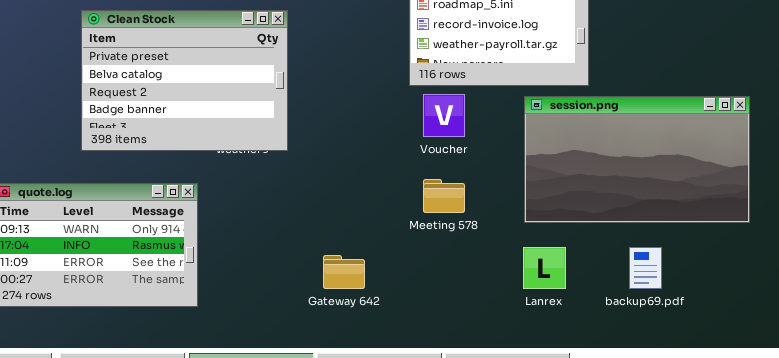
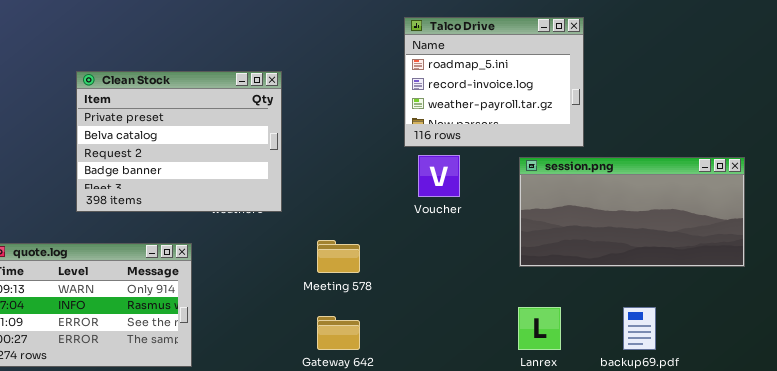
session.png: [524,96,750,223] -> [519,157,745,267], resized
Meeting 578: [423,179,465,213] -> [317,240,360,273], moved

